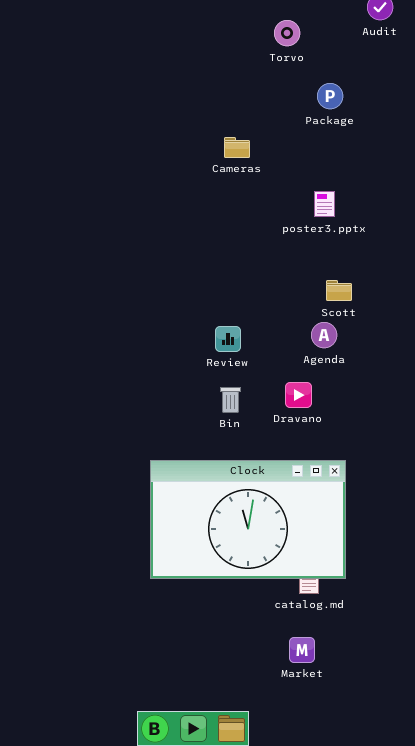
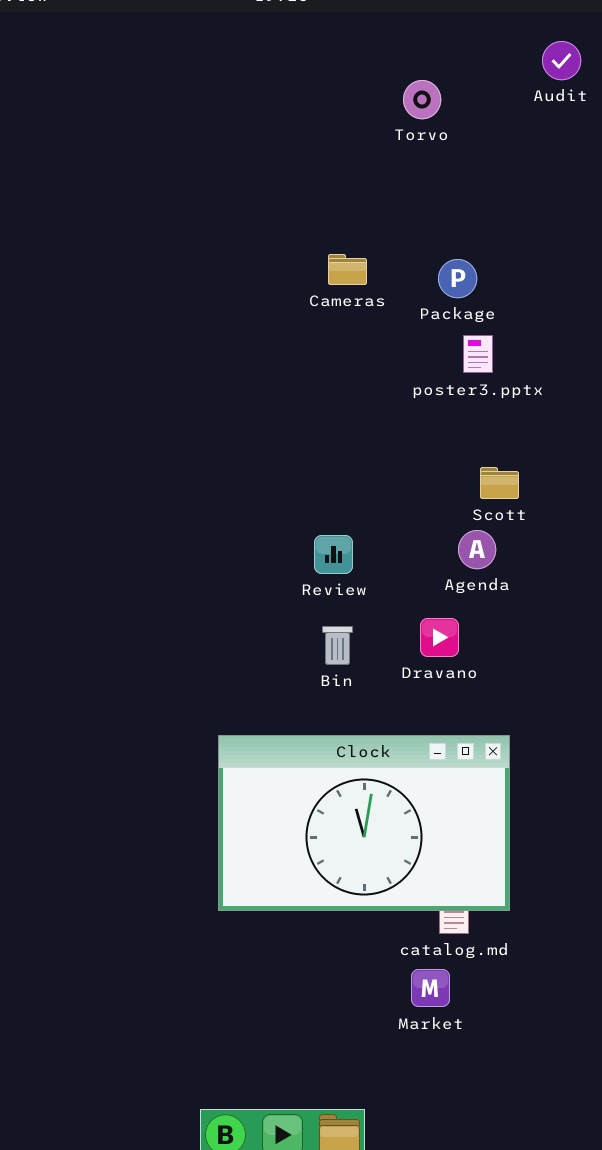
Package: [317,83,343,109] -> [438,259,477,298], moved
Market: [289,637,315,663] -> [411,969,450,1007], moved

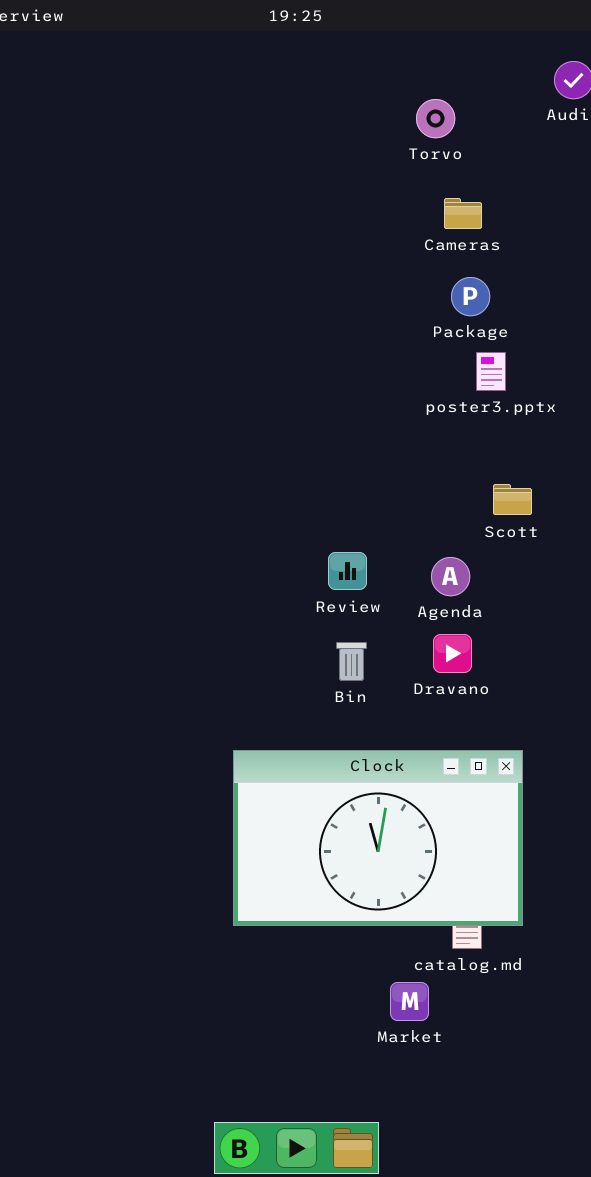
Cameras: [328,254,367,285] -> [444,198,482,229], moved
Agenda: [458,530,496,569] -> [431,557,470,596], moved
Market: [411,969,450,1007] -> [390,982,429,1021], moved

